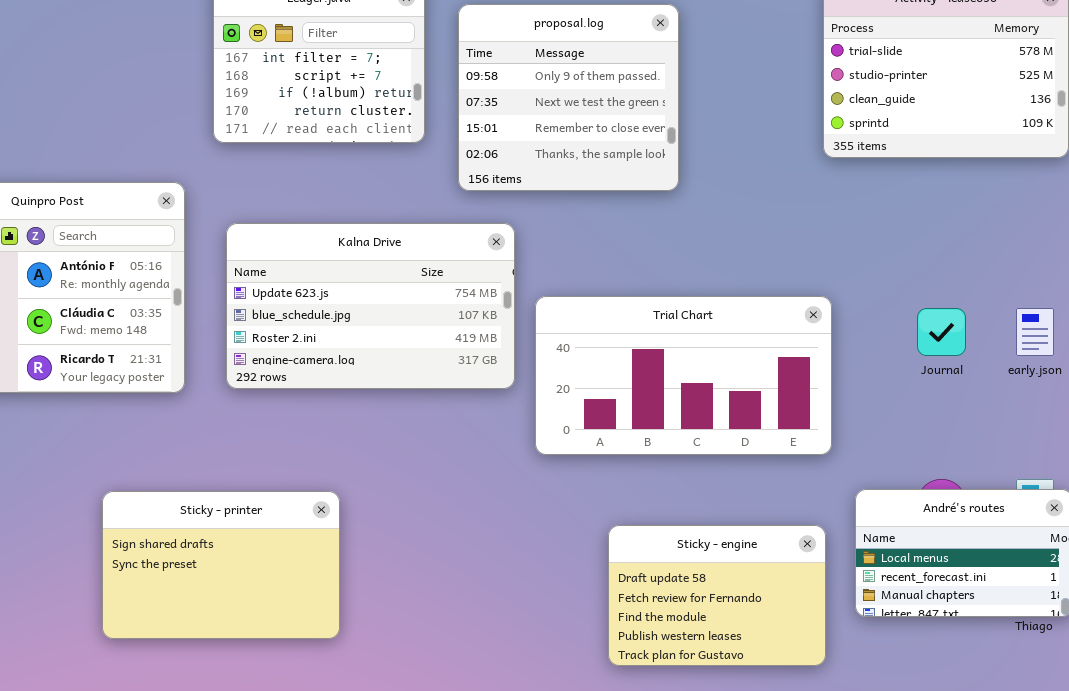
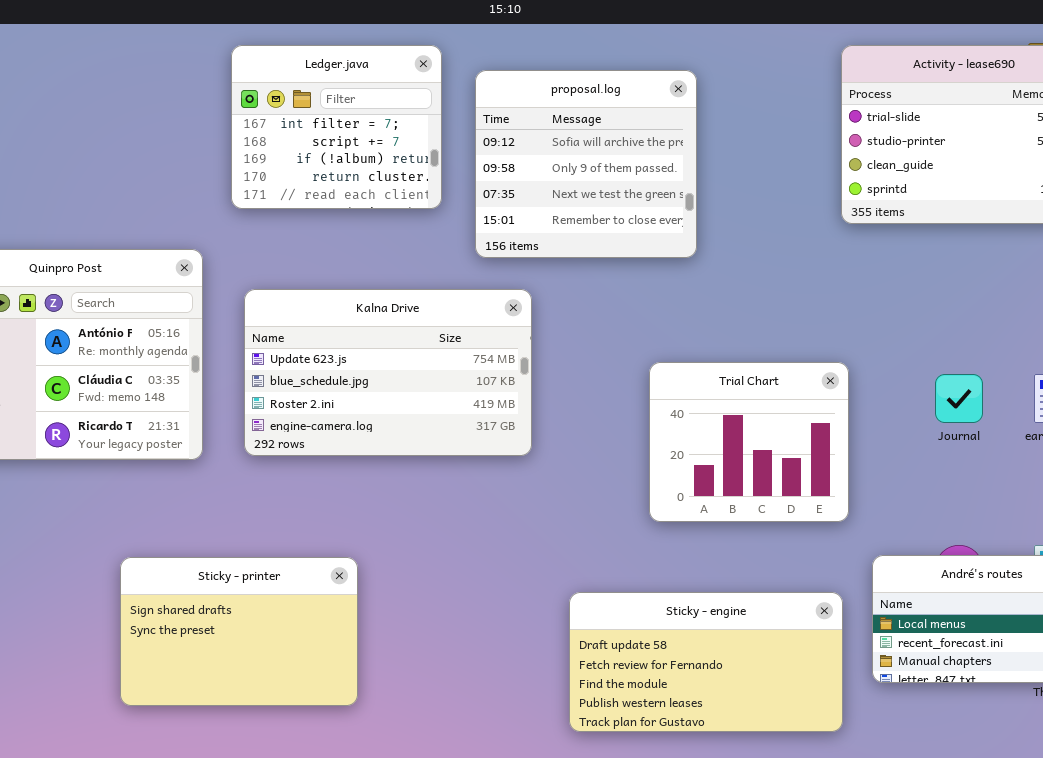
proposal.log: [458,4,679,191] -> [475,70,697,258], scrolled up 1 row
Trial Chart: [535,296,832,455] -> [649,362,849,522], resized
Sticky - engine: [608,525,826,666] -> [569,592,843,732], resized

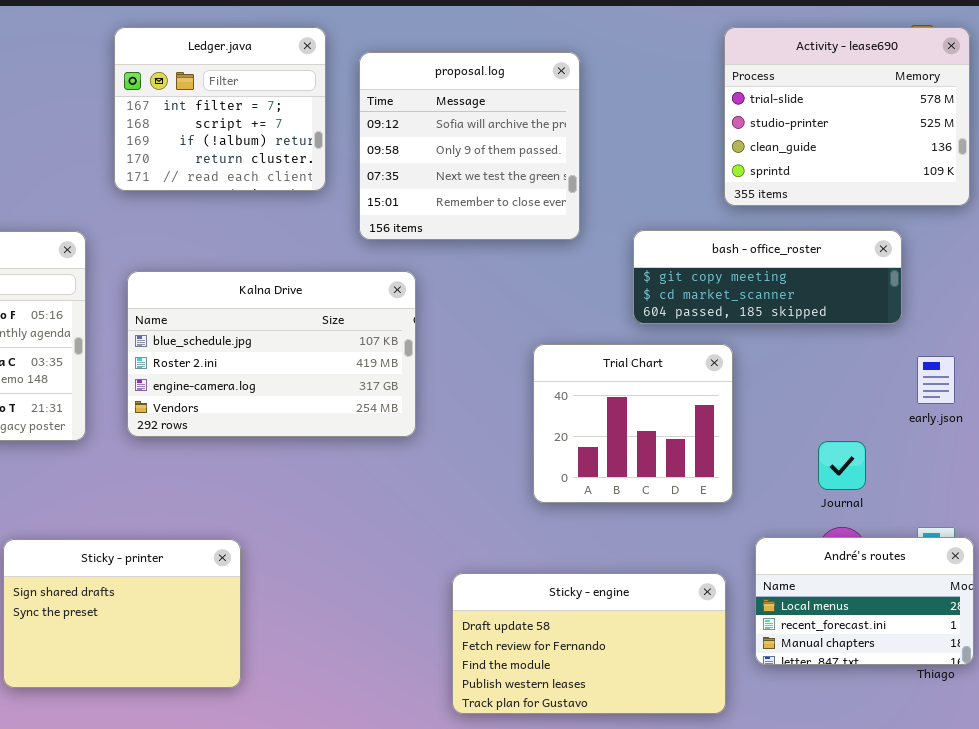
bash - office_roster: none -> [633,230,902,324], opened
Kalna Drive: [244,289,532,456] -> [127,271,416,437], scrolled down 1 row
Journal: [935,374,983,423] -> [818,441,866,490], moved

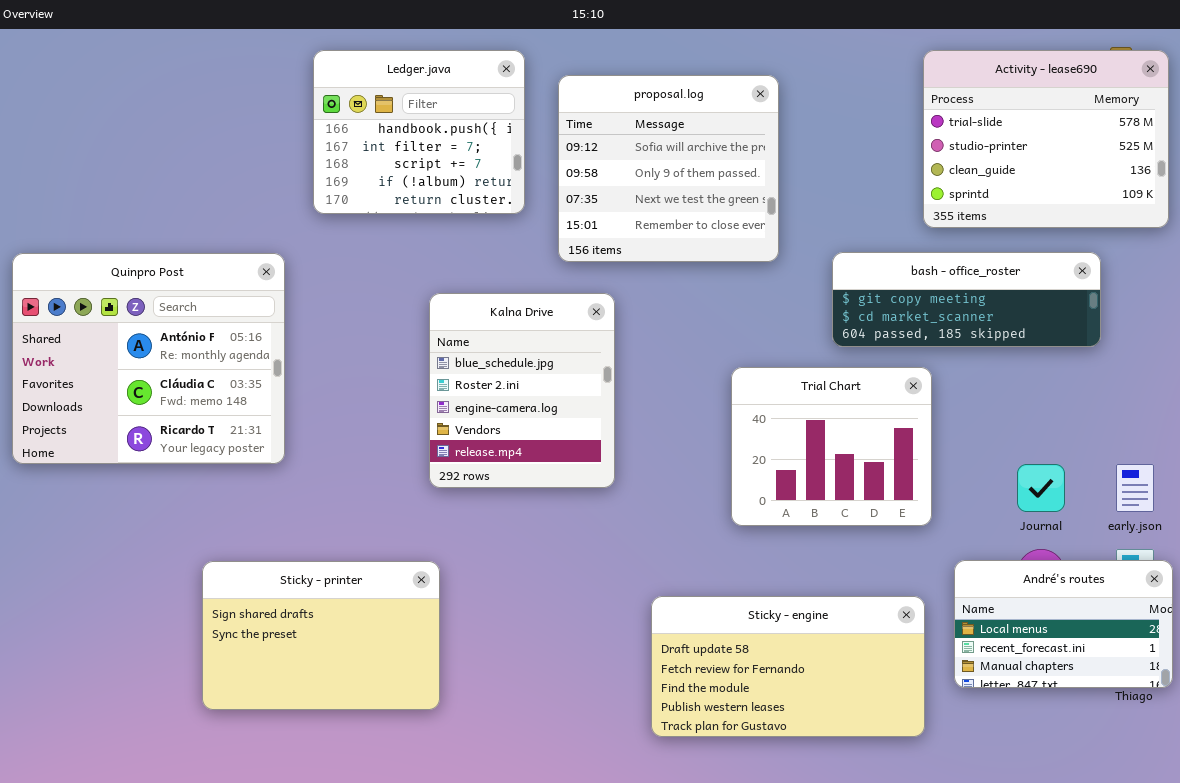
Ledger.java: [114,27,326,191] -> [313,50,525,214], scrolled up 1 row
Kalna Drive: [127,271,416,437] -> [429,293,615,488], resized
early.json: [917,356,955,404] -> [1116,464,1154,512], moved

